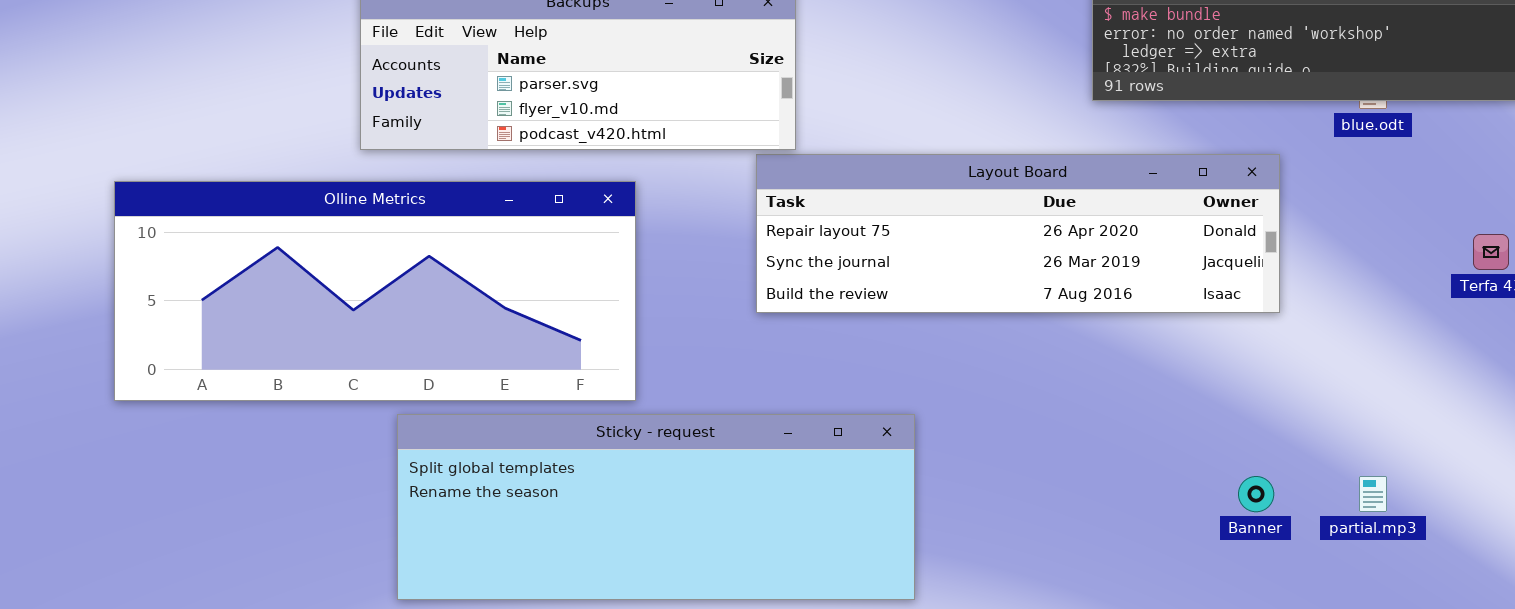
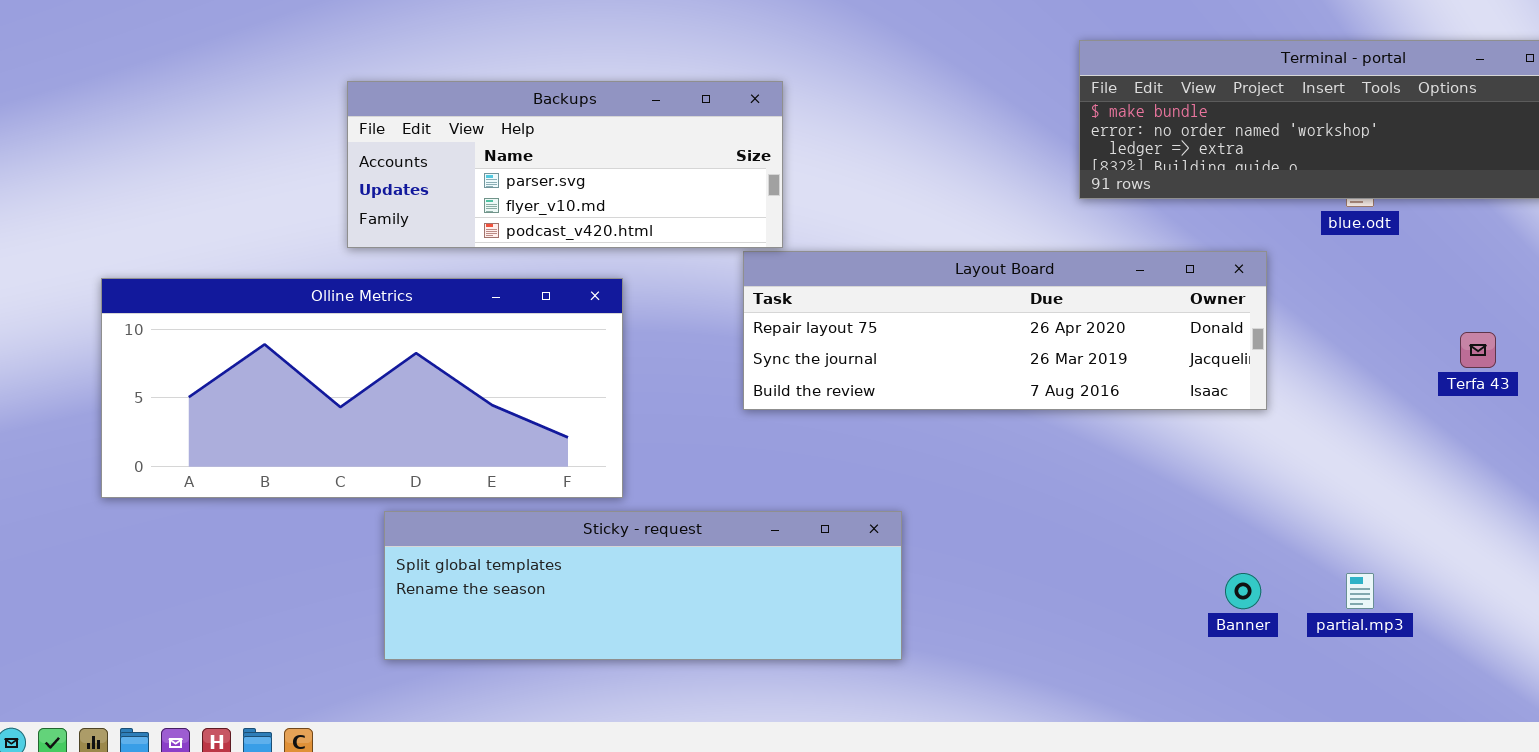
Sticky - request: [397,414,915,600] -> [384,511,902,660], resized

